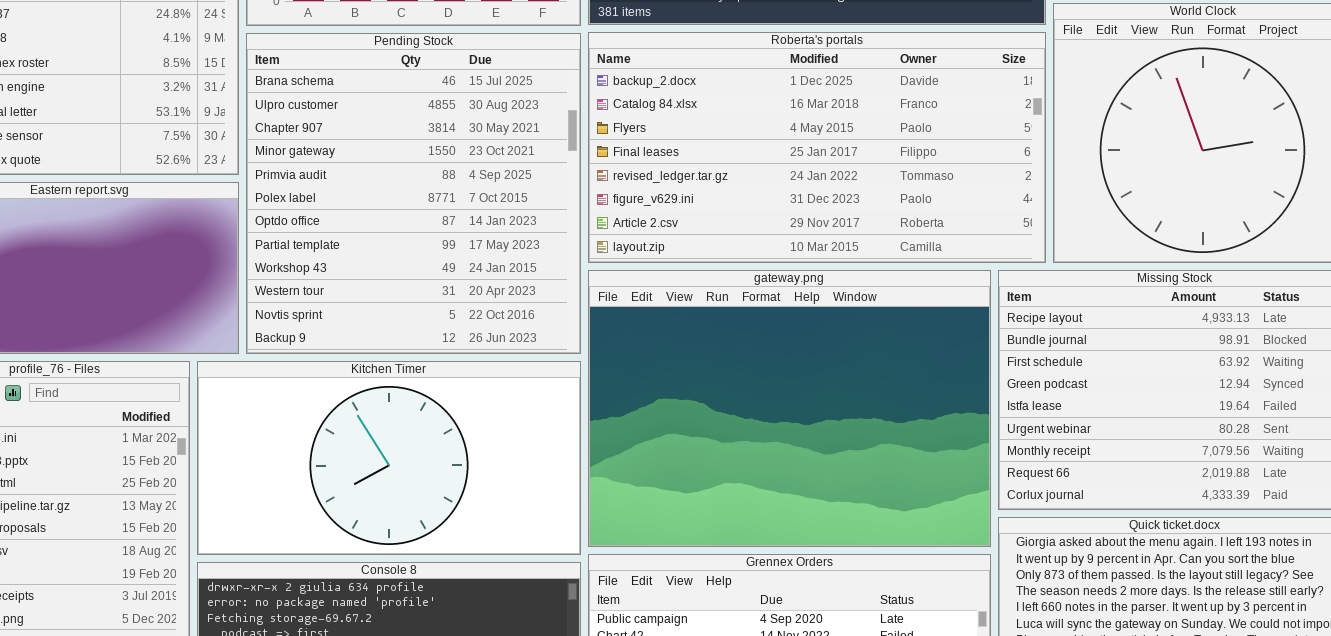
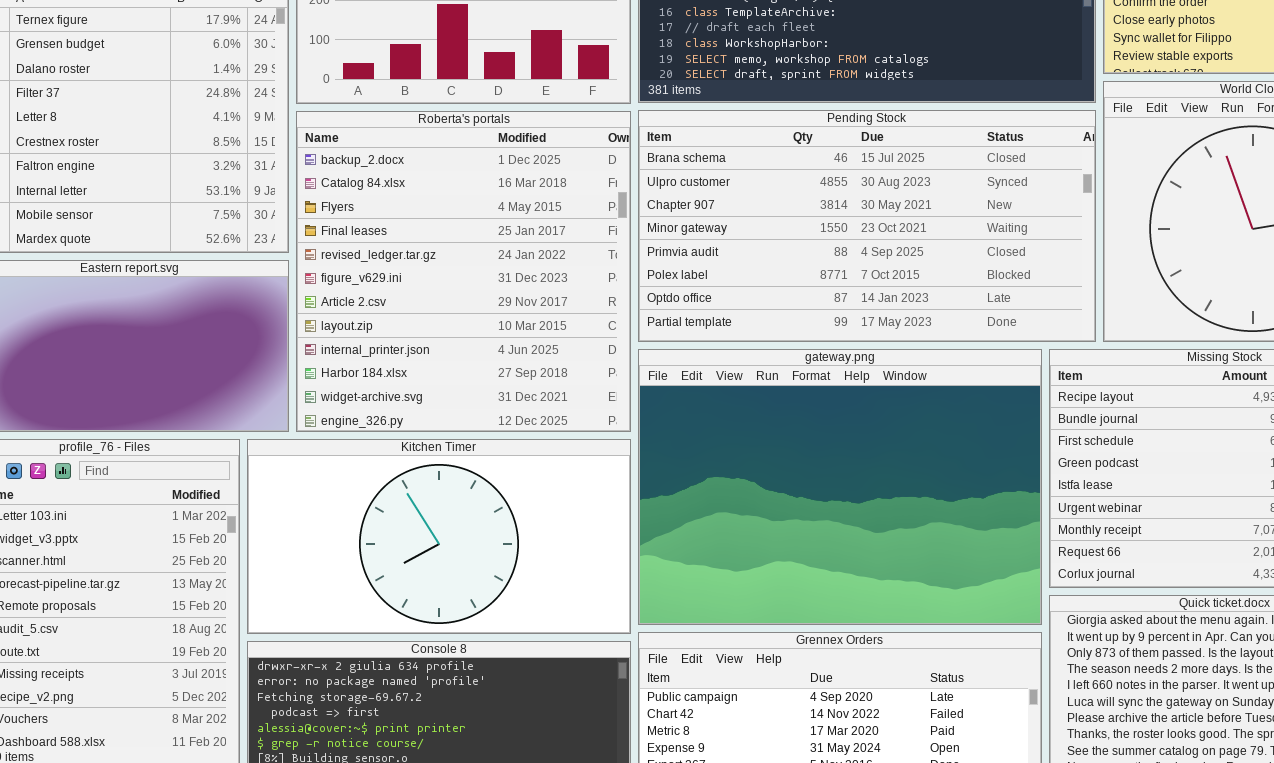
Roberta's portals: [588,32,1046,263] -> [296,111,631,432], moved, resized
Pending Stock: [246,33,581,354] -> [638,110,1096,342], moved, resized

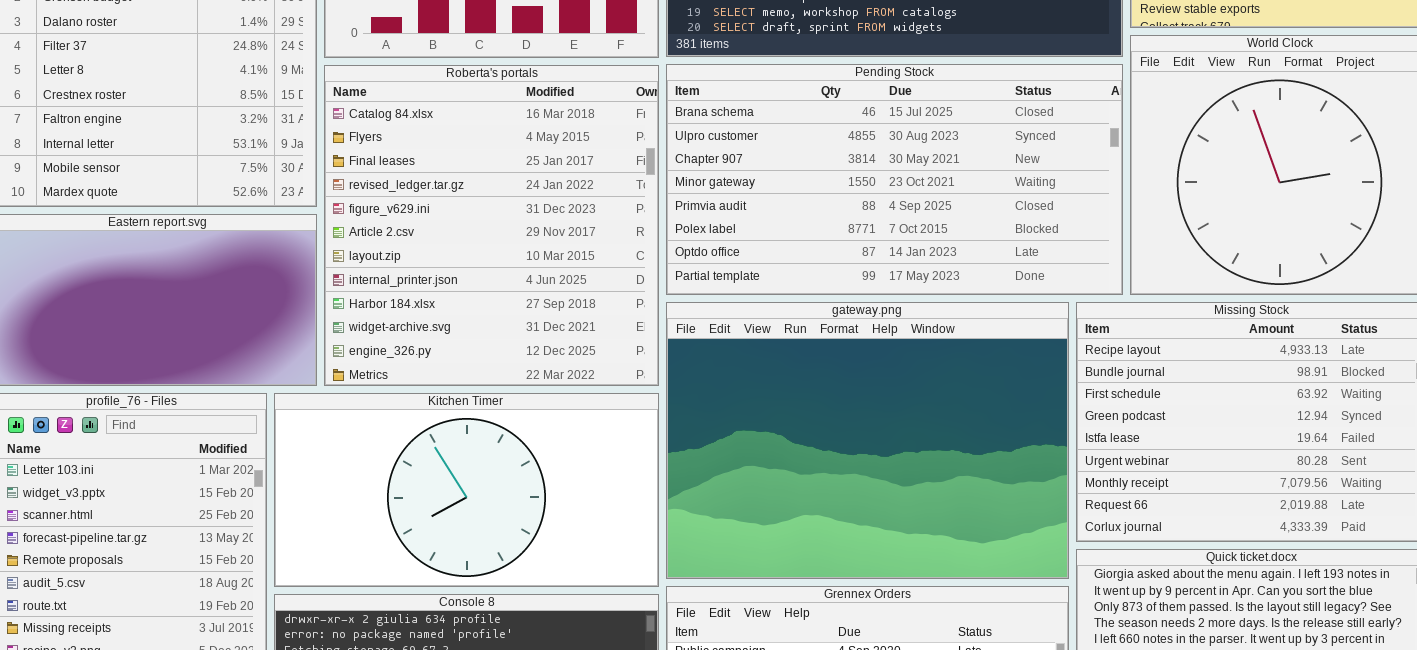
Roberta's portals: [296,111,631,432] -> [324,65,659,386], scrolled down 1 row

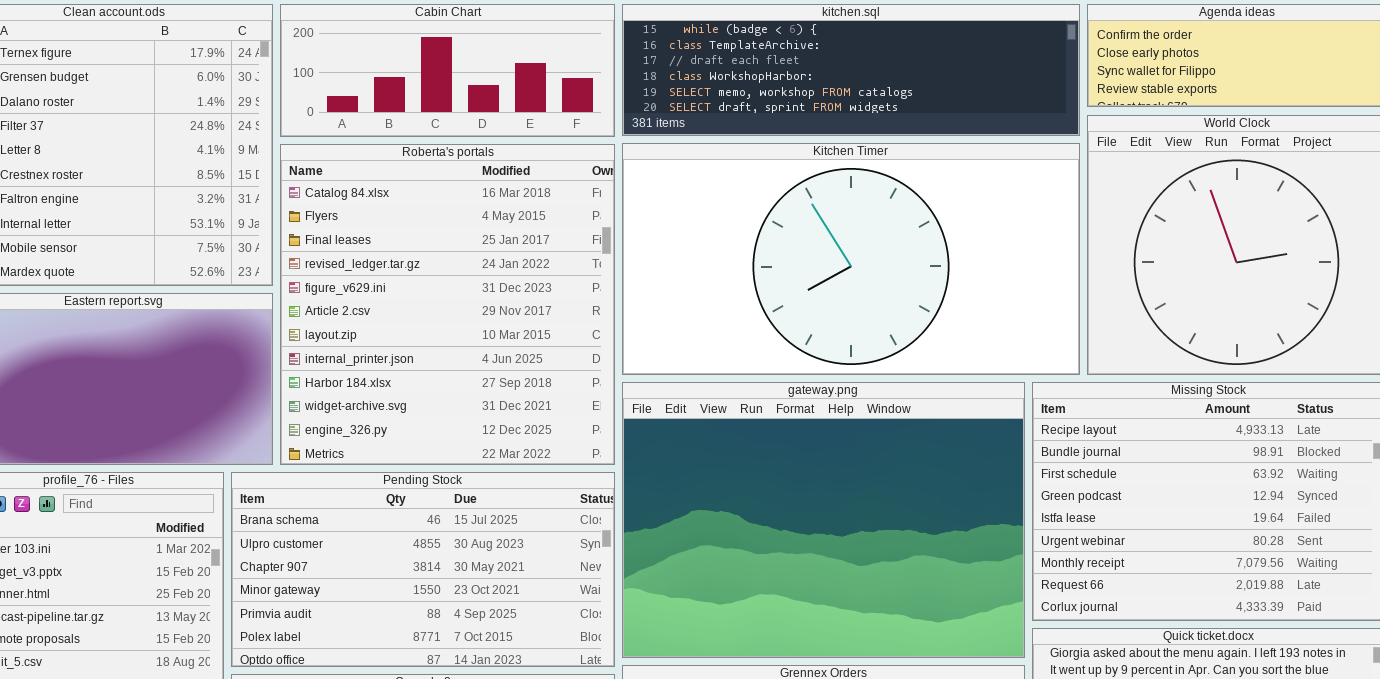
Pending Stock: [666,64,1123,295] -> [231,472,615,667], moved, resized
Kitchen Timer: [274,393,659,587] -> [622,143,1080,375], moved, resized

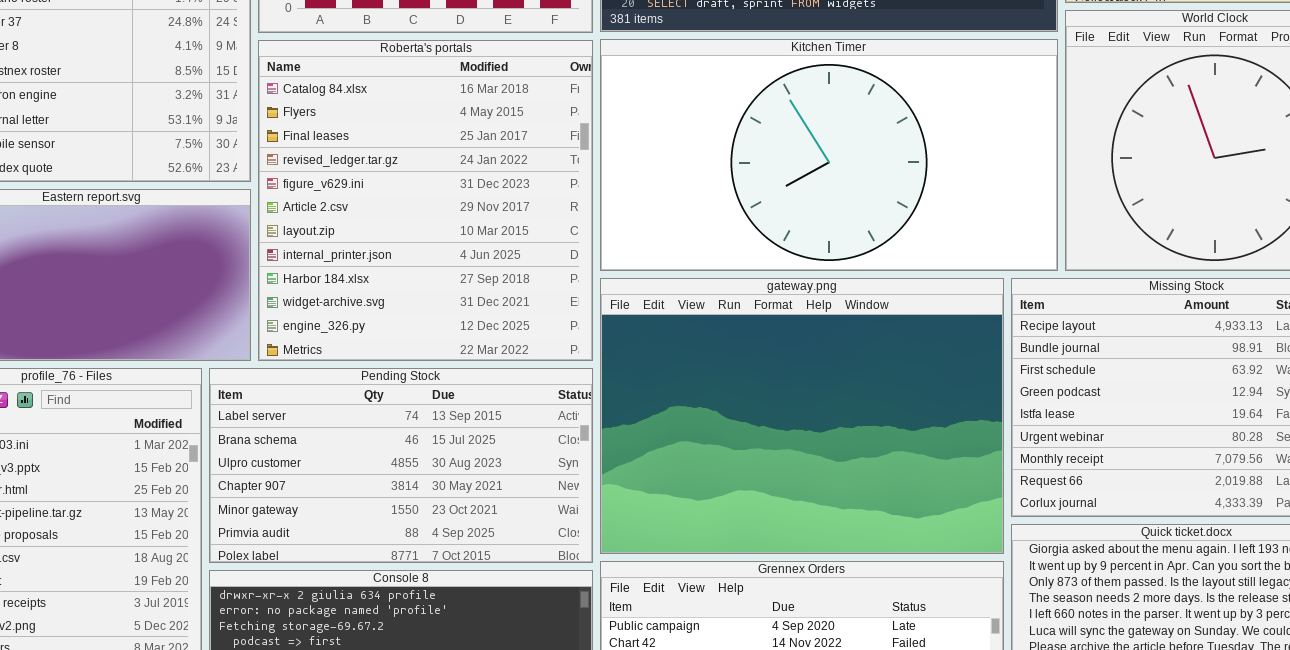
Pending Stock: [231,472,615,667] -> [209,368,593,563], scrolled up 1 row

